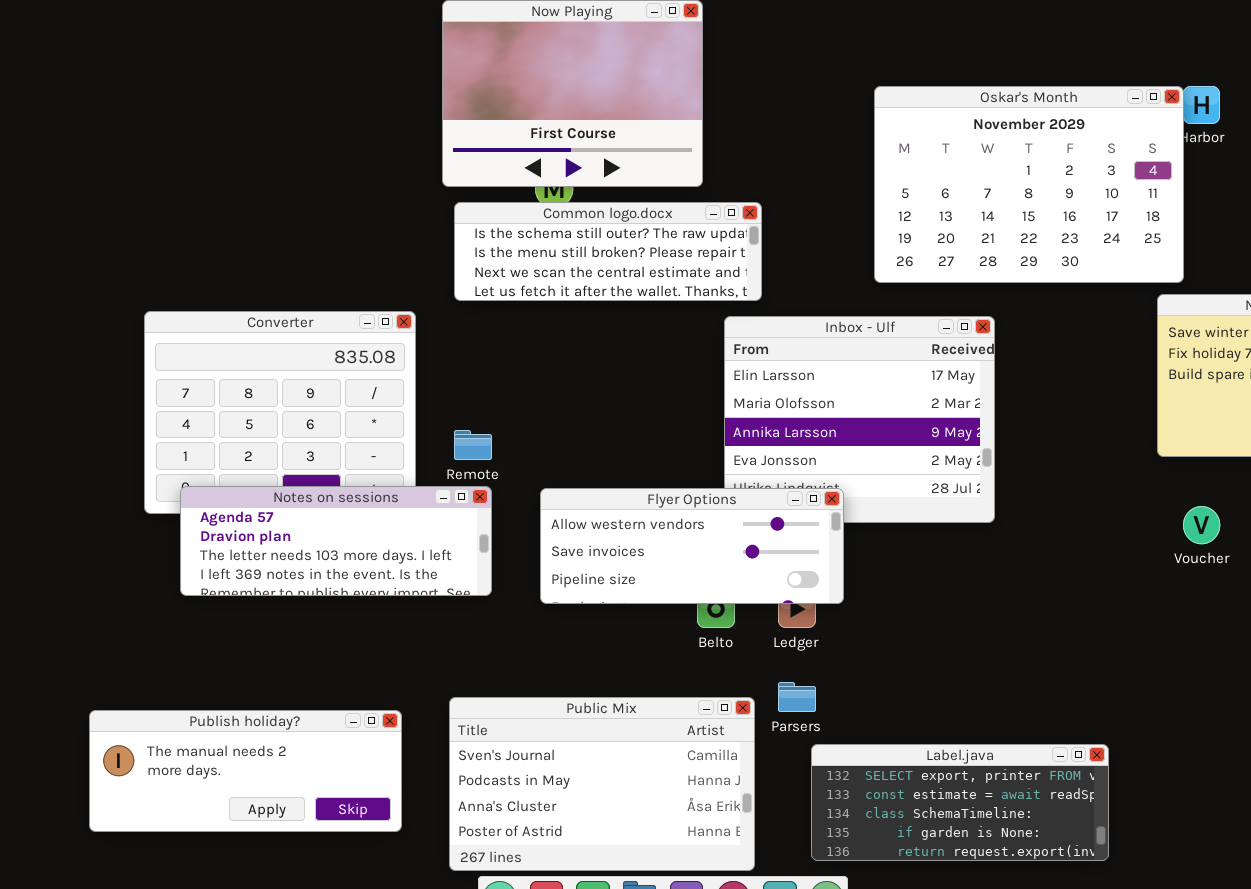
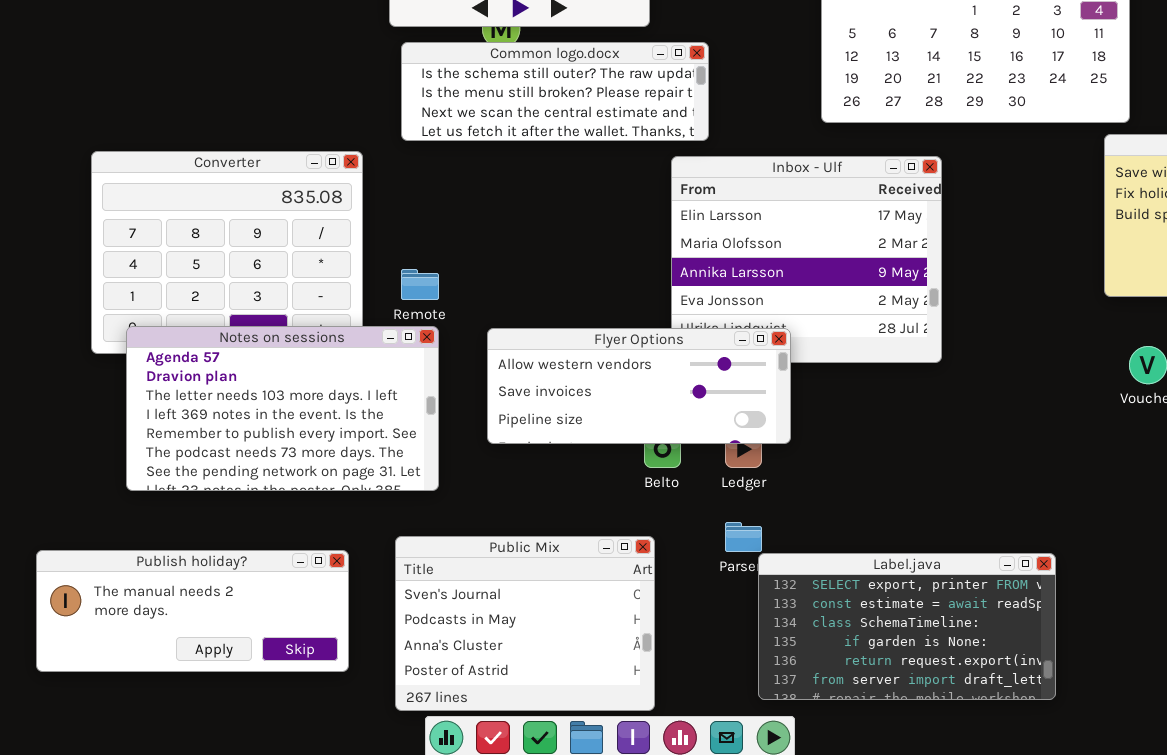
Notes on sessions: [180,486,492,596] -> [126,326,439,491], resized
Public Mix: [449,697,755,871] -> [395,536,655,711], resized
Label.java: [811,744,1109,861] -> [758,553,1056,700], resized

